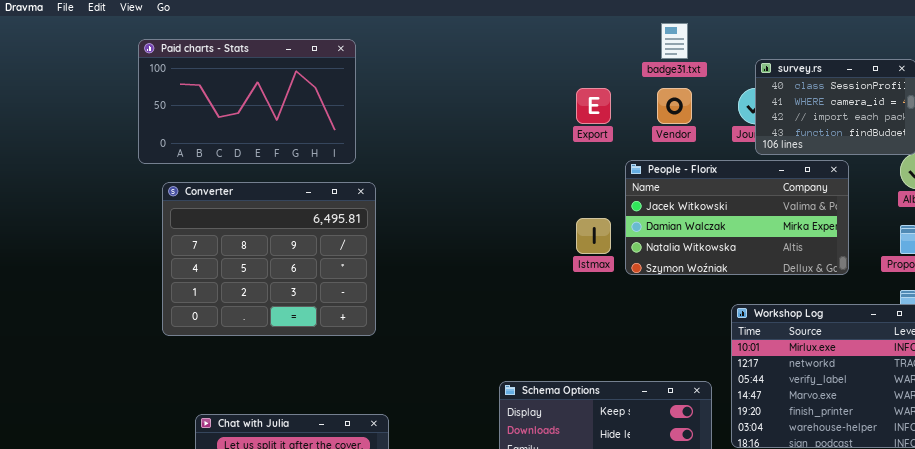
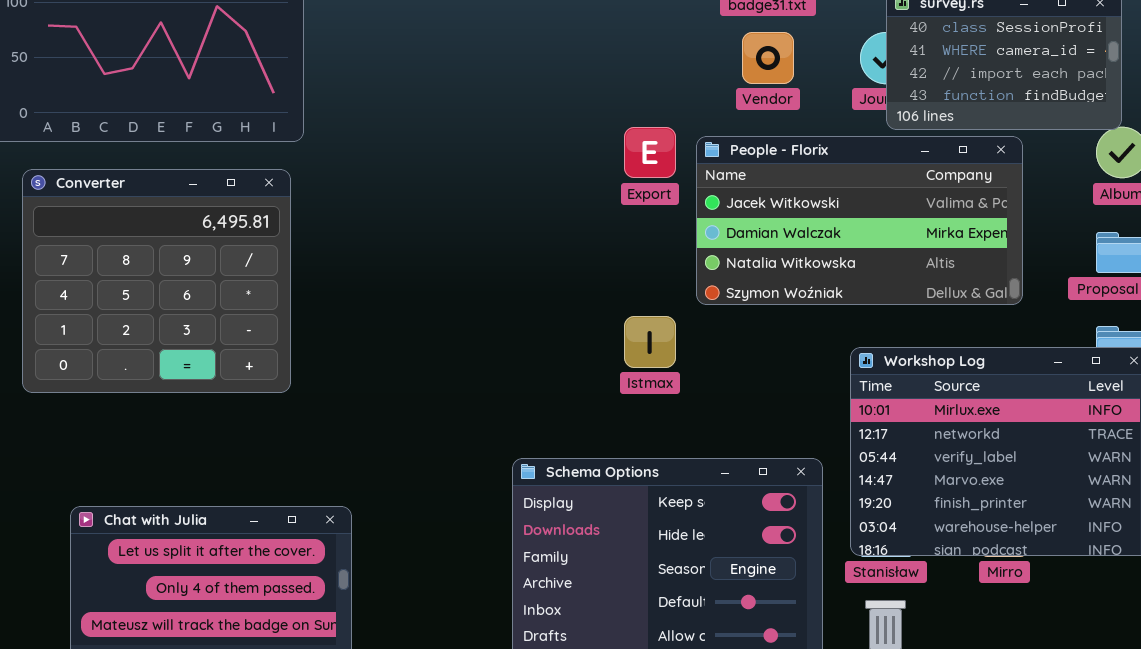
Export: [576,88,611,124] -> [624,127,676,178], moved
Converter: [162,182,376,336] -> [22,169,291,393], resized
Istmax: [576,218,611,254] -> [624,316,676,368], moved

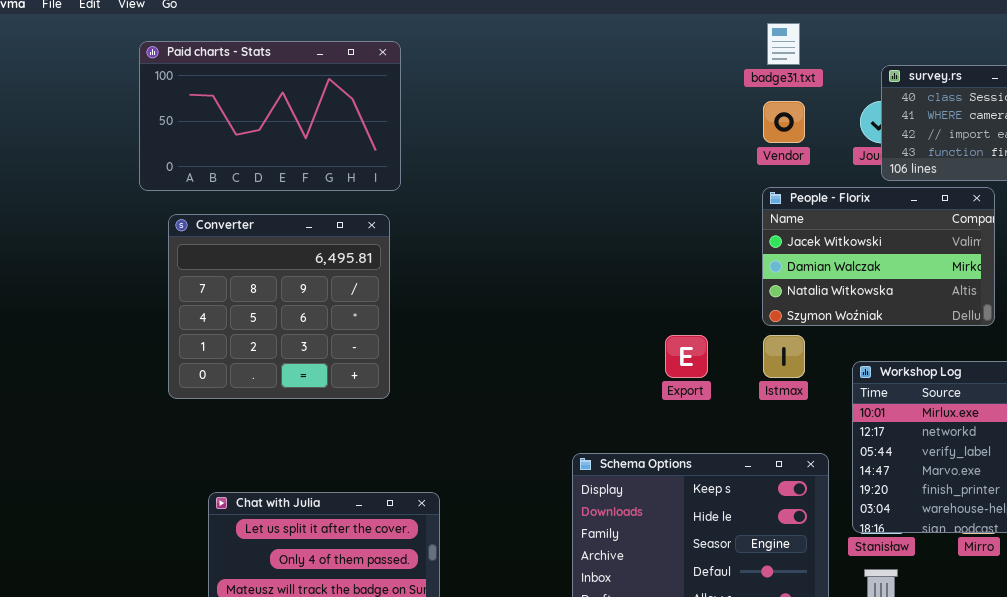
Export: [624,127,676,178] -> [665,335,708,378], moved
People - Florix: [696,136,1023,305] -> [762,187,995,326], resized
Istmax: [624,316,676,368] -> [763,335,805,378], moved

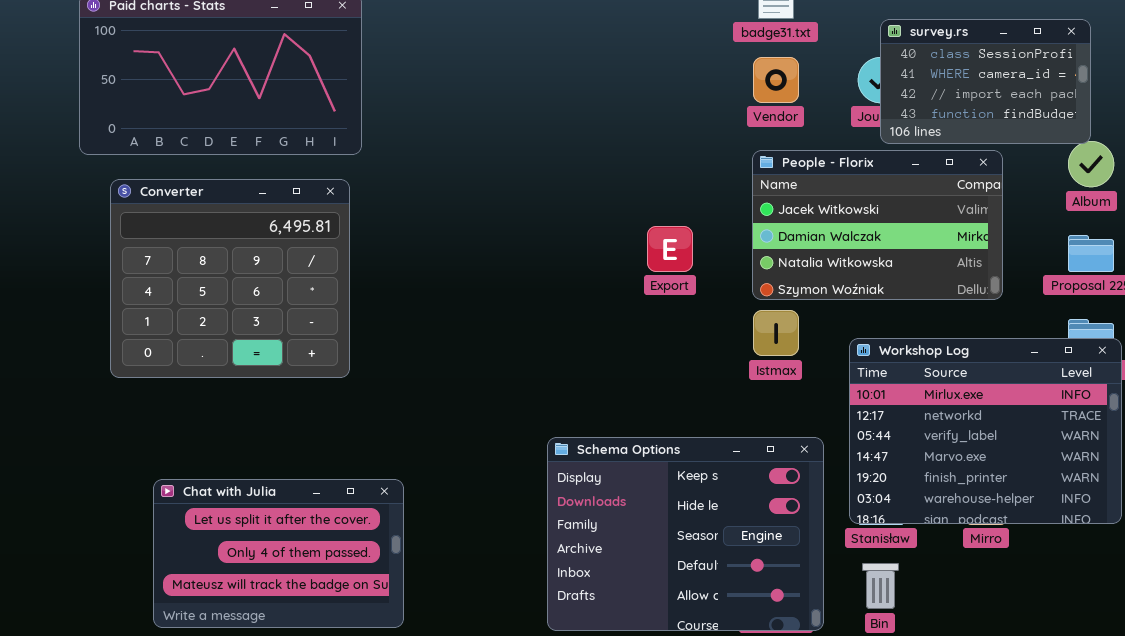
Export: [665,335,708,378] -> [647,226,693,272], moved

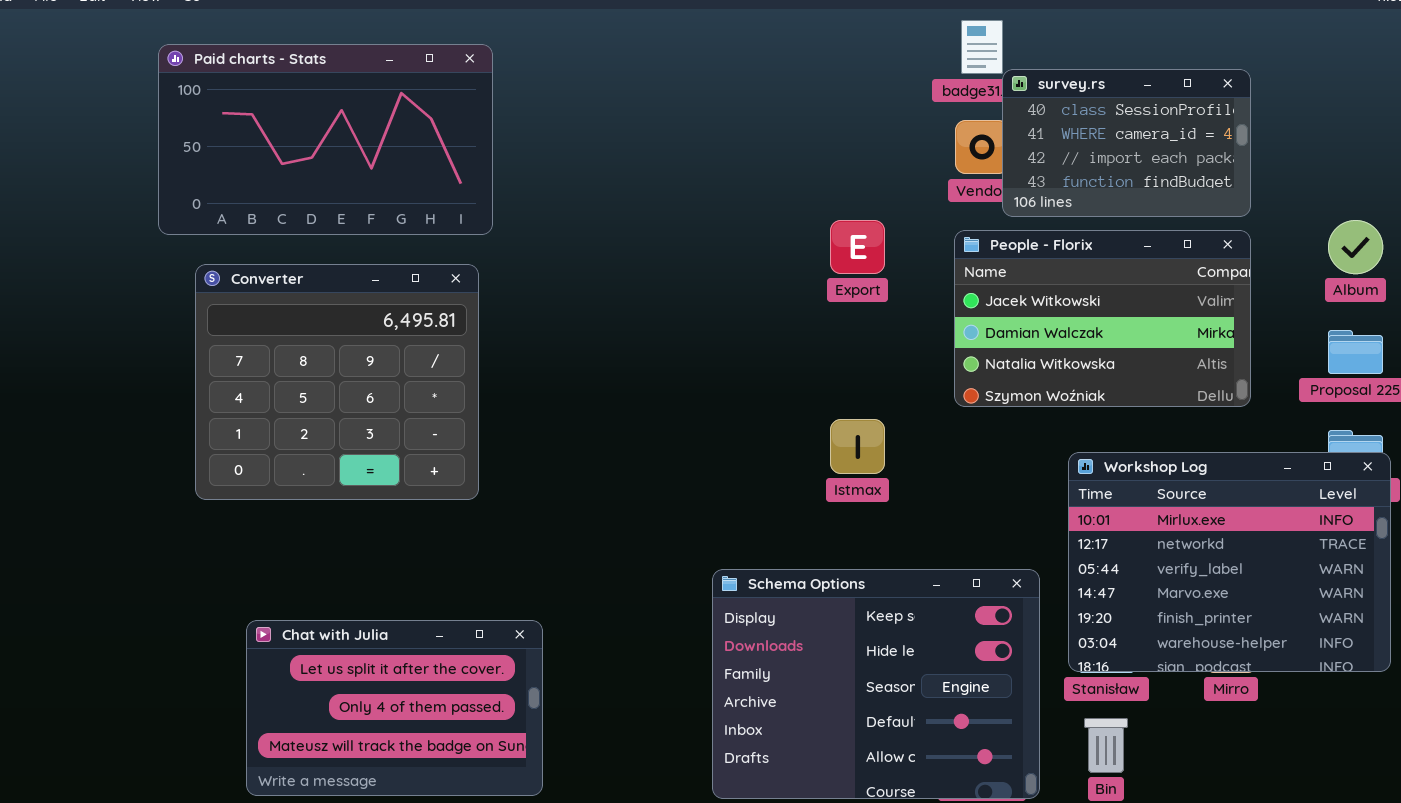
survey.rs: [880,19,1091,144] -> [1002,69,1251,217], moved
Export: [647,226,693,272] -> [830,220,885,274], moved
Istmax: [753,310,799,356] -> [830,419,885,474], moved

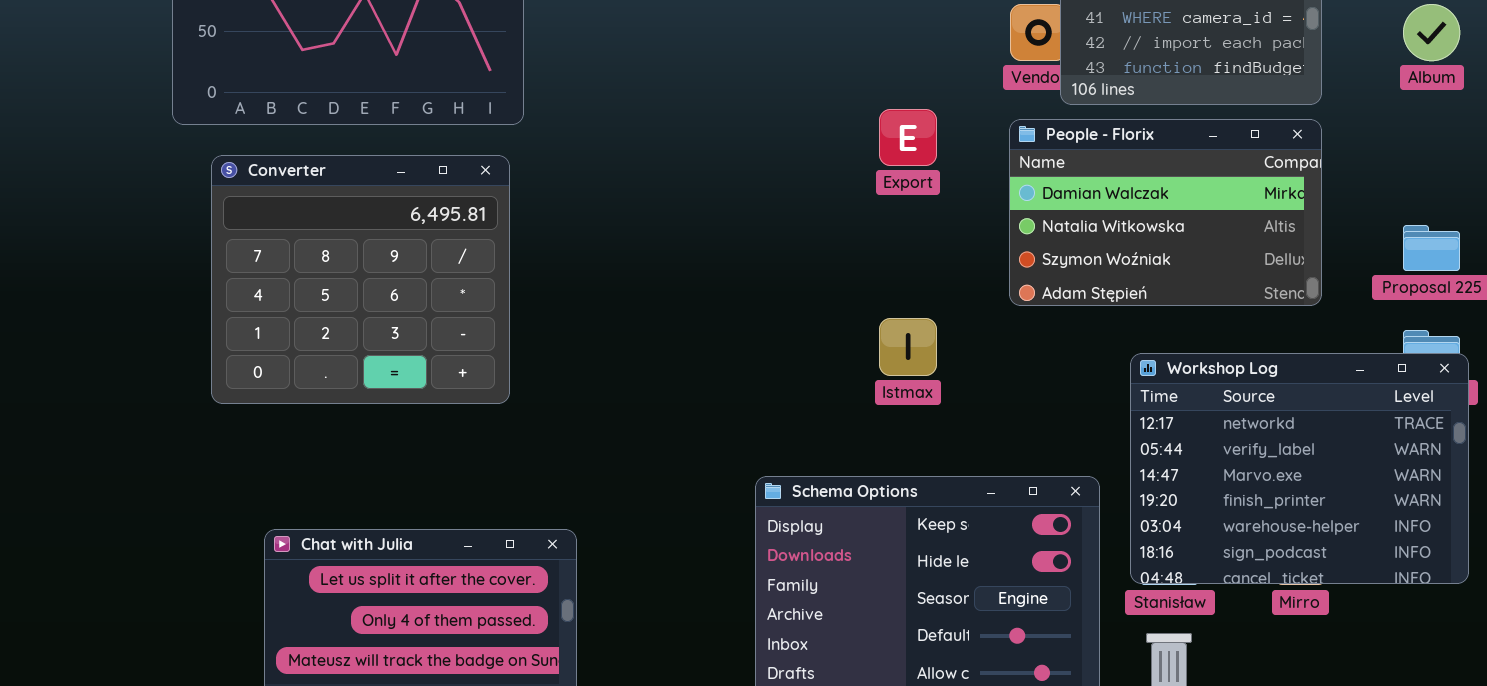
Album: [1328,220,1383,274] -> [1403,4,1460,61], moved
People - Florix: [954,230,1251,407] -> [1009,119,1322,306], scrolled down 1 row
Workshop Log: [1068,452,1391,672] -> [1130,353,1469,584], scrolled down 1 row

